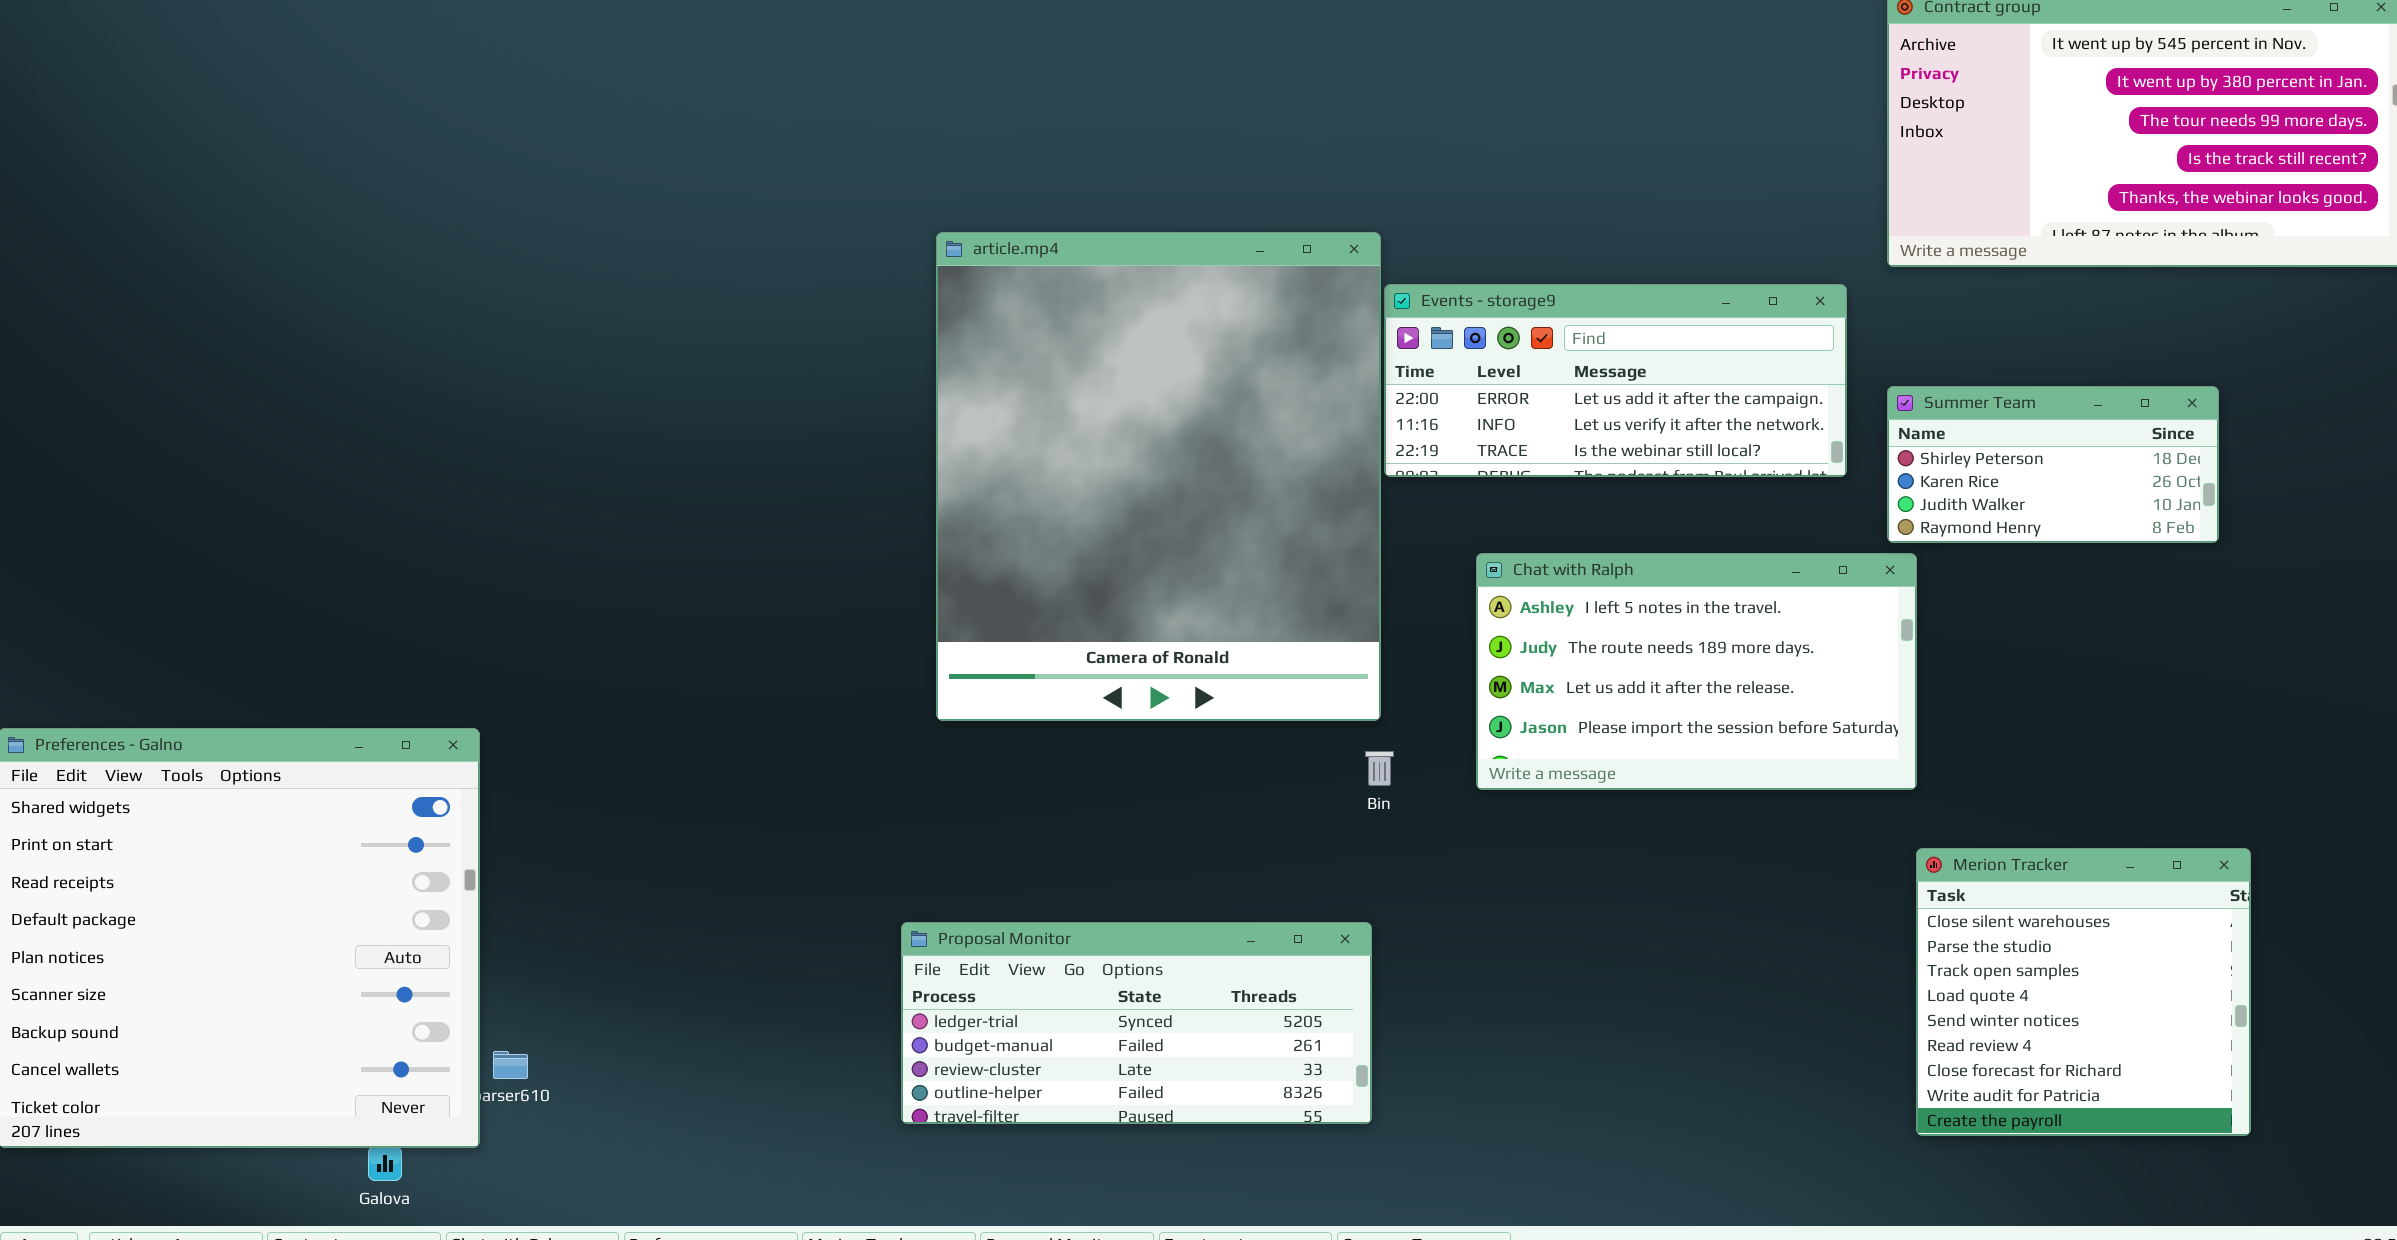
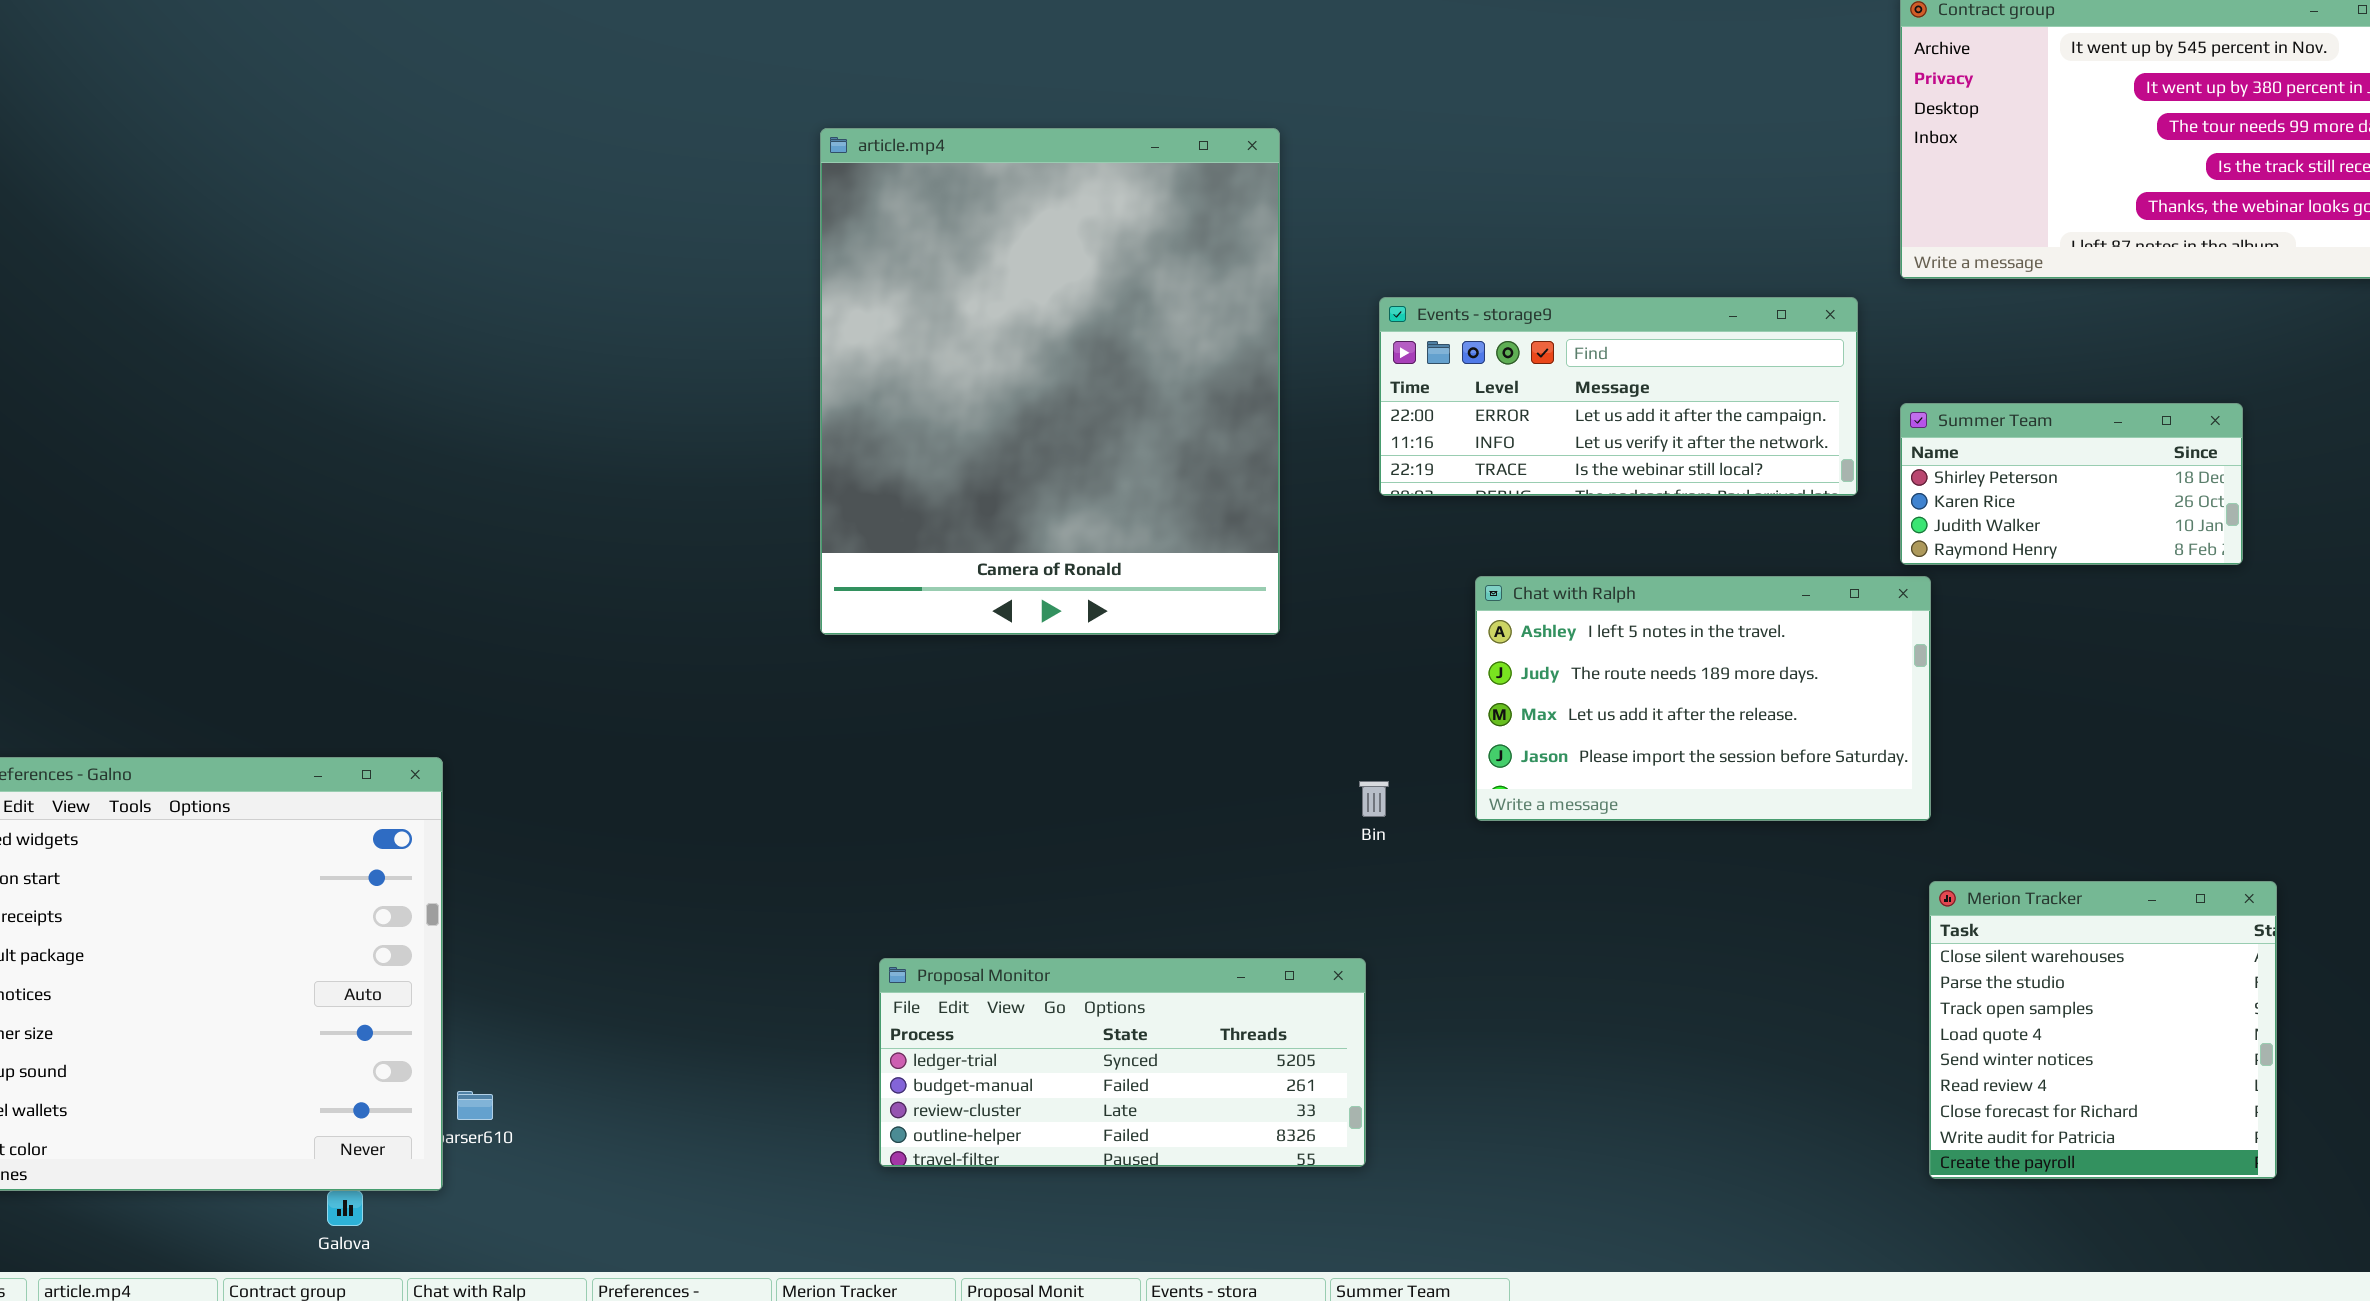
article.mp4: [936,232,1381,721] -> [820,128,1280,635], moved

